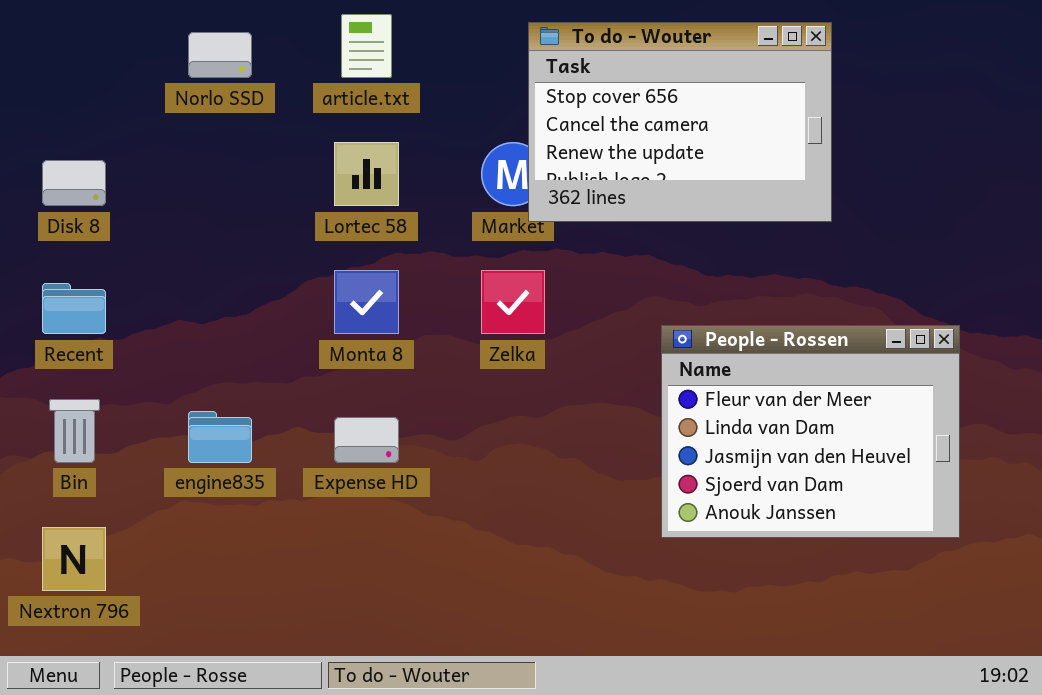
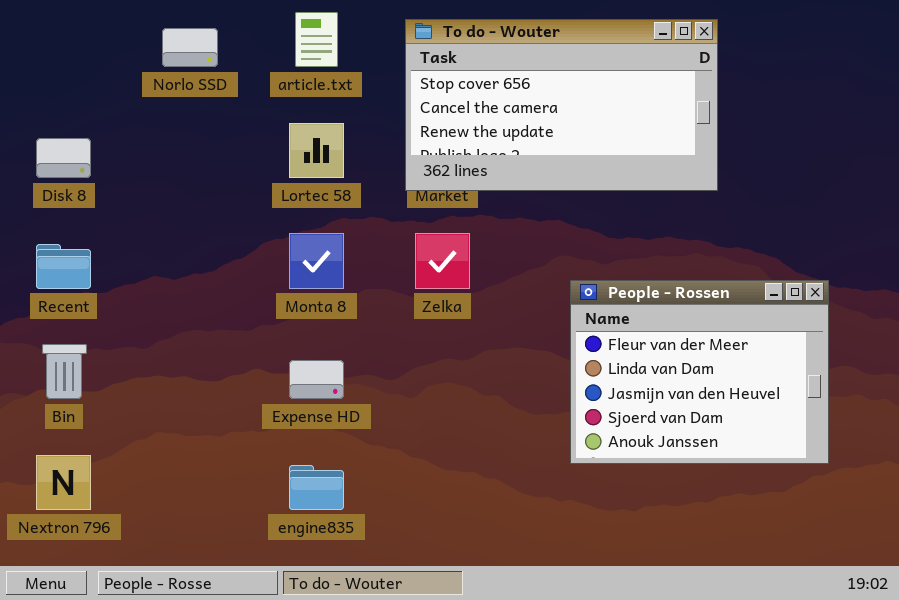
To do - Wouter: [528,22,832,222] -> [405,19,718,191], resized
engine835: [188,411,252,463] -> [289,465,344,510], moved

